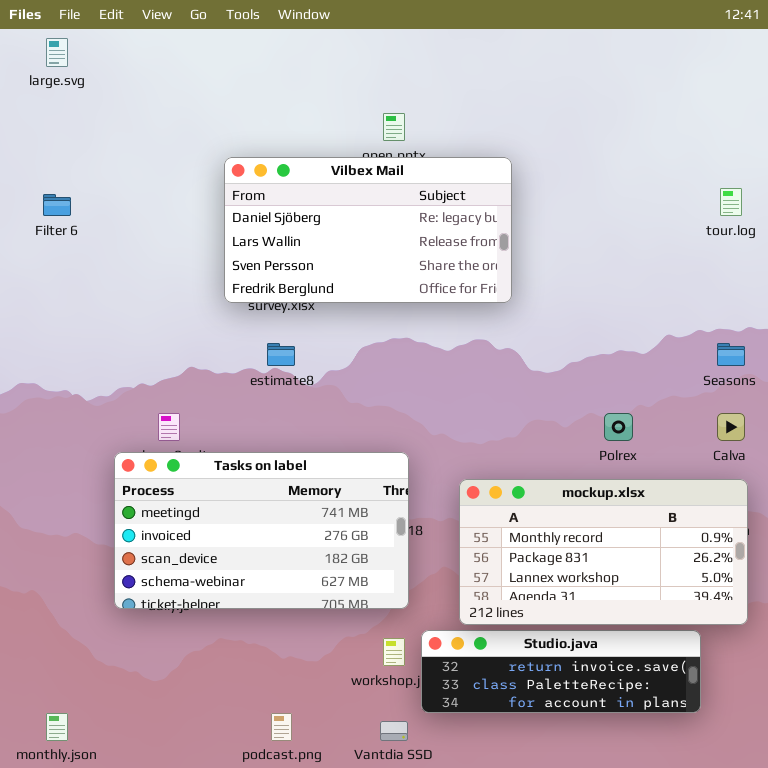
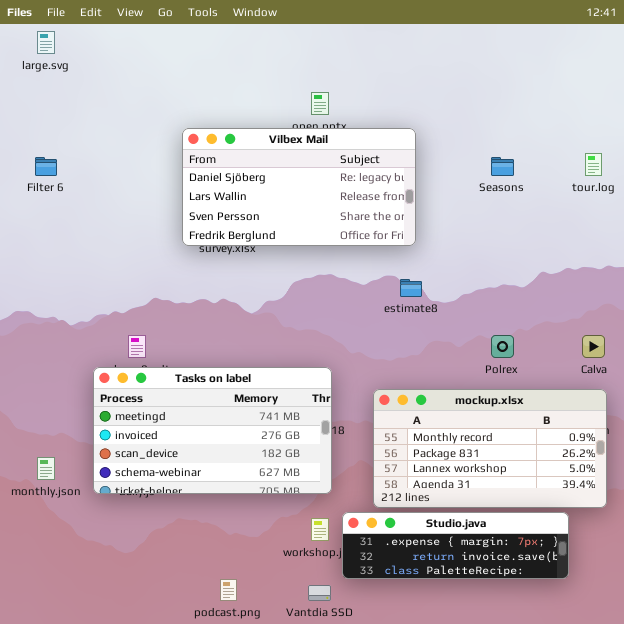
estimate8: [267,343,295,366] -> [400,279,422,297], moved
Seasons: [717,343,745,366] -> [491,157,514,176], moved
Studio.java: [421,630,701,713] -> [342,512,569,579], scrolled up 1 row
monthly.json: [46,713,68,741] -> [37,457,55,480], moved

